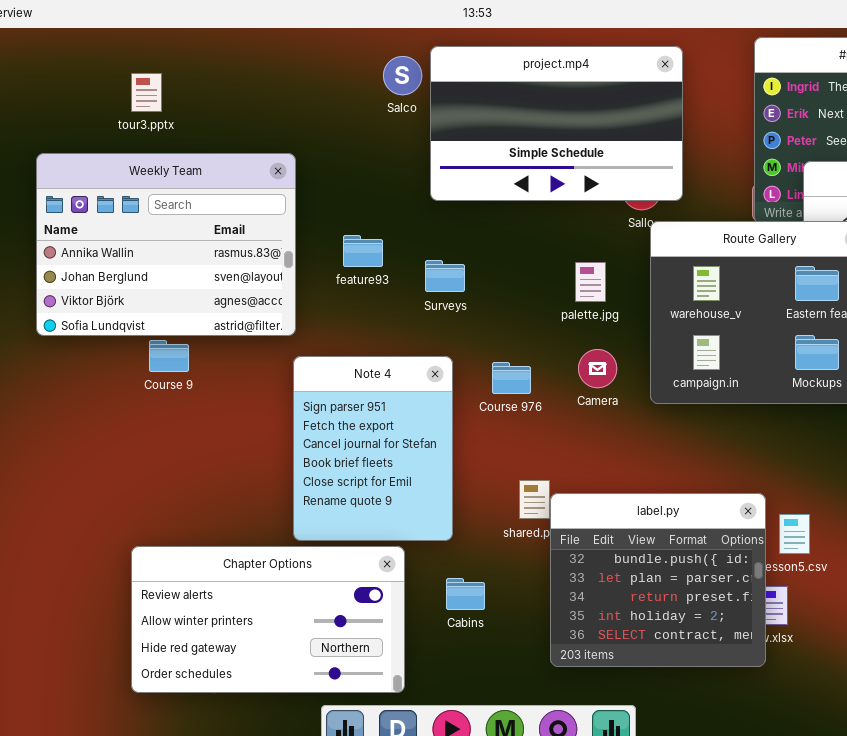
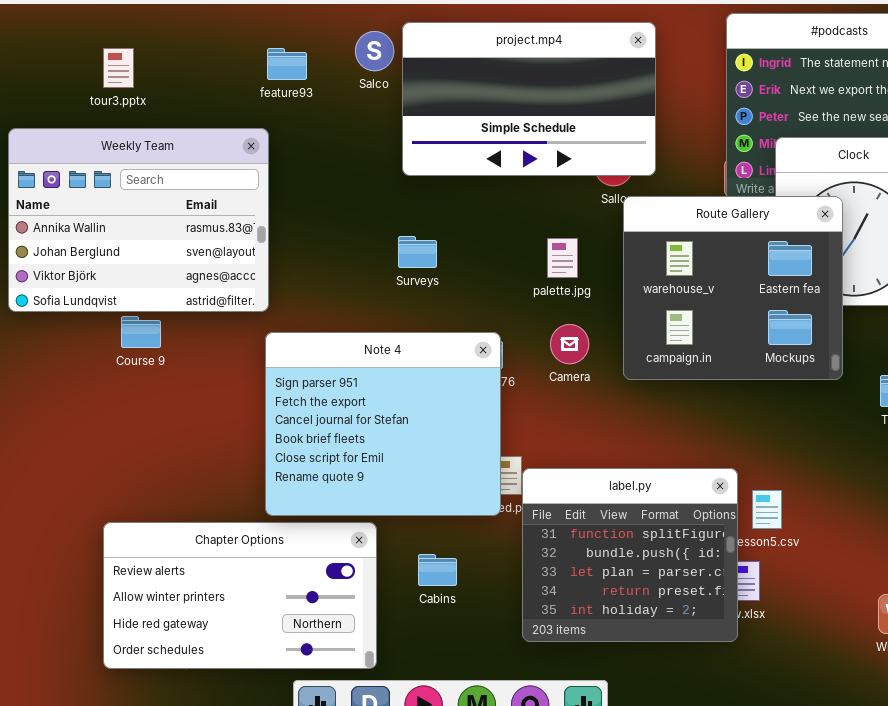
feature93: [343,235,383,267] -> [267,48,307,80], moved
Note 4: [293,356,453,541] -> [265,332,501,516], resized
label.py: [550,493,766,667] -> [522,468,738,642], scrolled up 1 row

